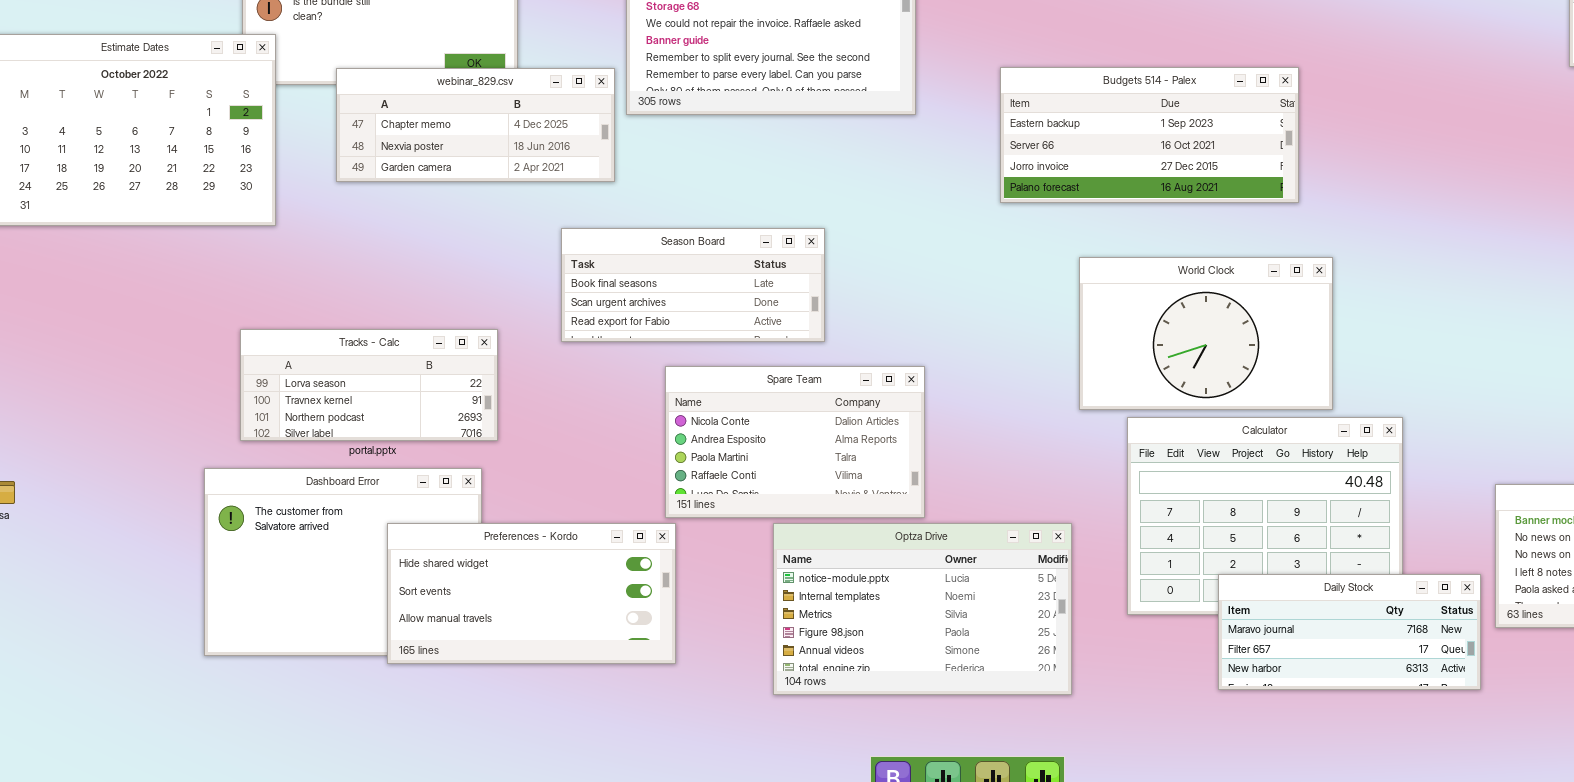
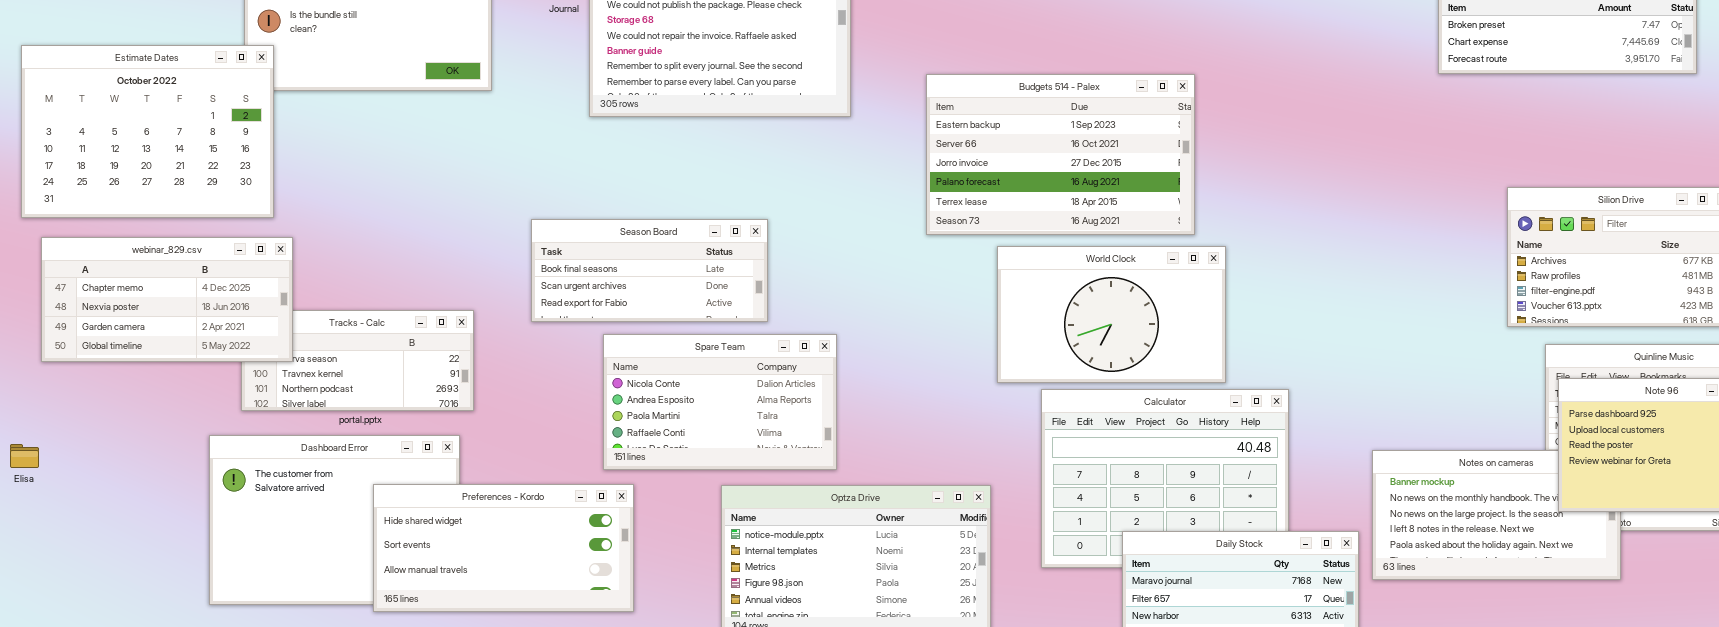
Budgets 514 - Palex: [1000,67,1299,203] -> [926,74,1195,235], resized
webinar_829.csv: [336,68,615,182] -> [41,237,293,362], moved, resized
Spare Team: [665,366,925,518] -> [603,334,837,470], moved

